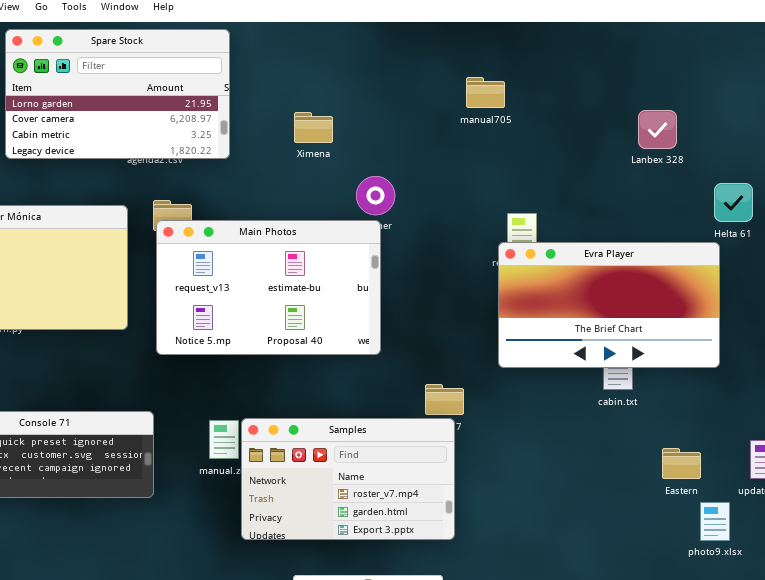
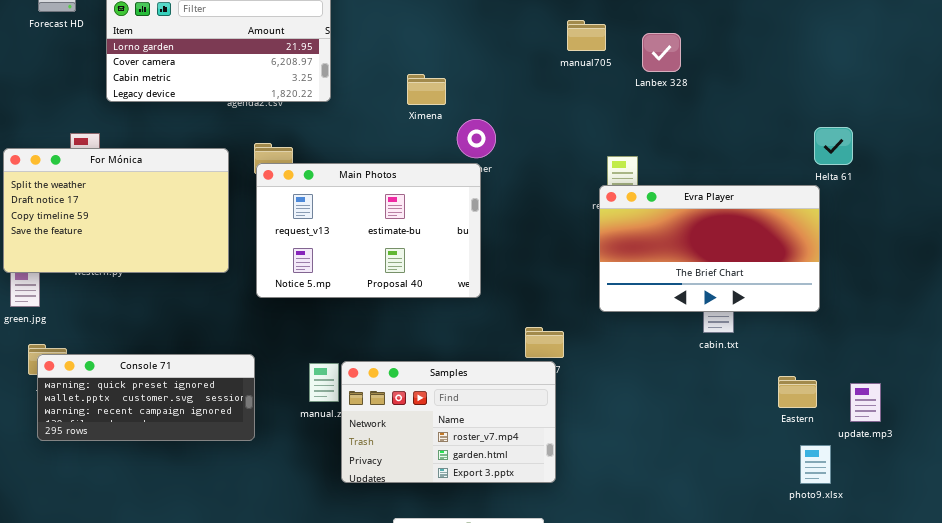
Lanbex 328: [638,110,677,149] -> [642,33,681,72], moved
Ximena: [294,112,333,143] -> [407,74,446,105], moved
Eastern: [662,448,701,479] -> [778,376,817,408], moved

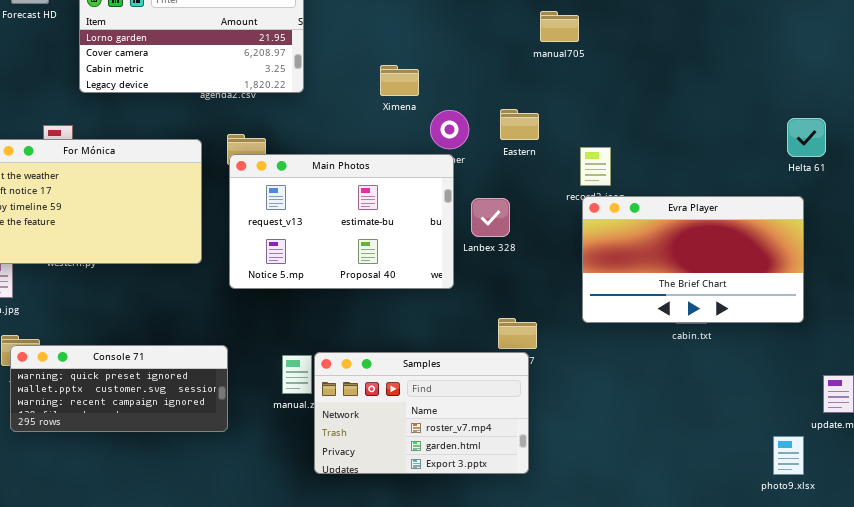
Lanbex 328: [642,33,681,72] -> [471,198,510,237], moved
Evra Player: [599,185,820,312] -> [582,196,804,323], moved
Eastern: [778,376,817,408] -> [500,109,539,140], moved

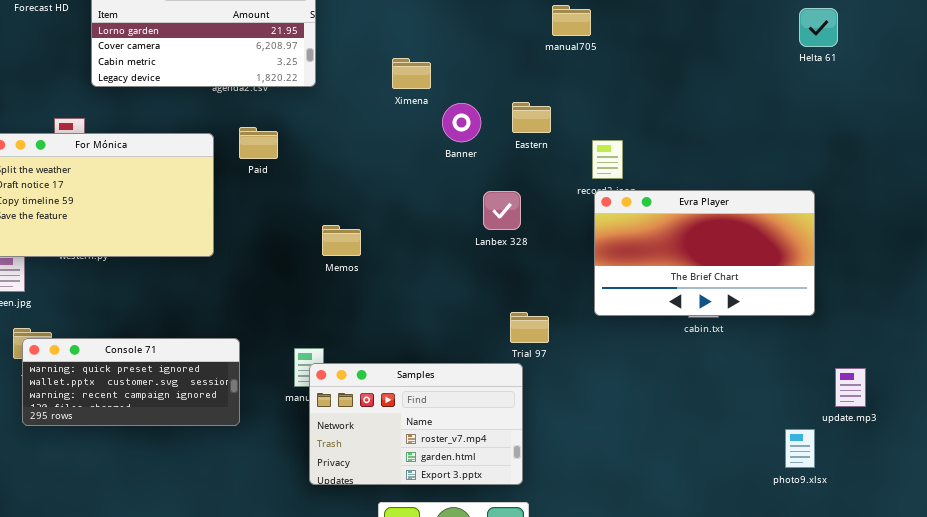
Helta 61: [787,118,826,157] -> [799,8,838,47], moved
Main Photos: [229,154,454,289] -> none, closed
Samples: [314,352,529,474] -> [309,363,523,485], moved

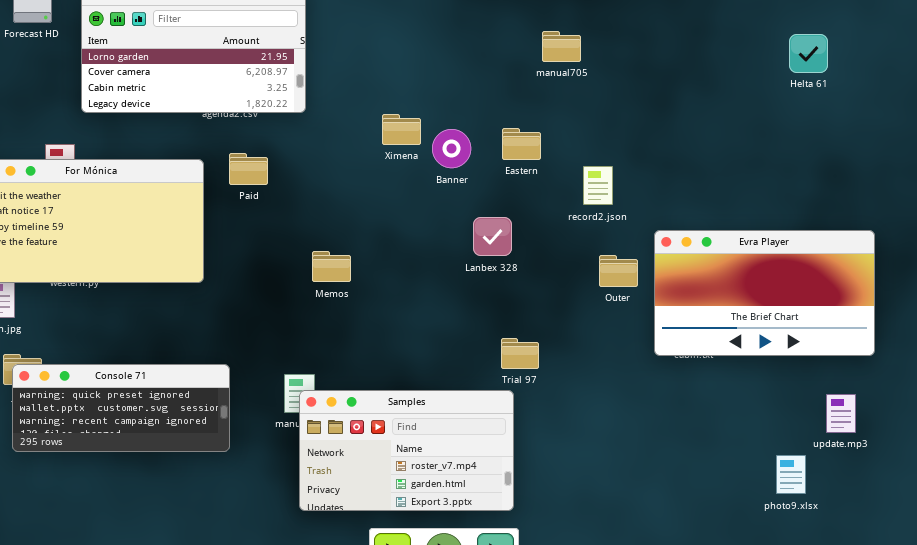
Ximena: [392,58,431,89] -> [382,114,421,145], moved
Evra Player: [594,190,815,316] -> [654,230,875,356], moved

